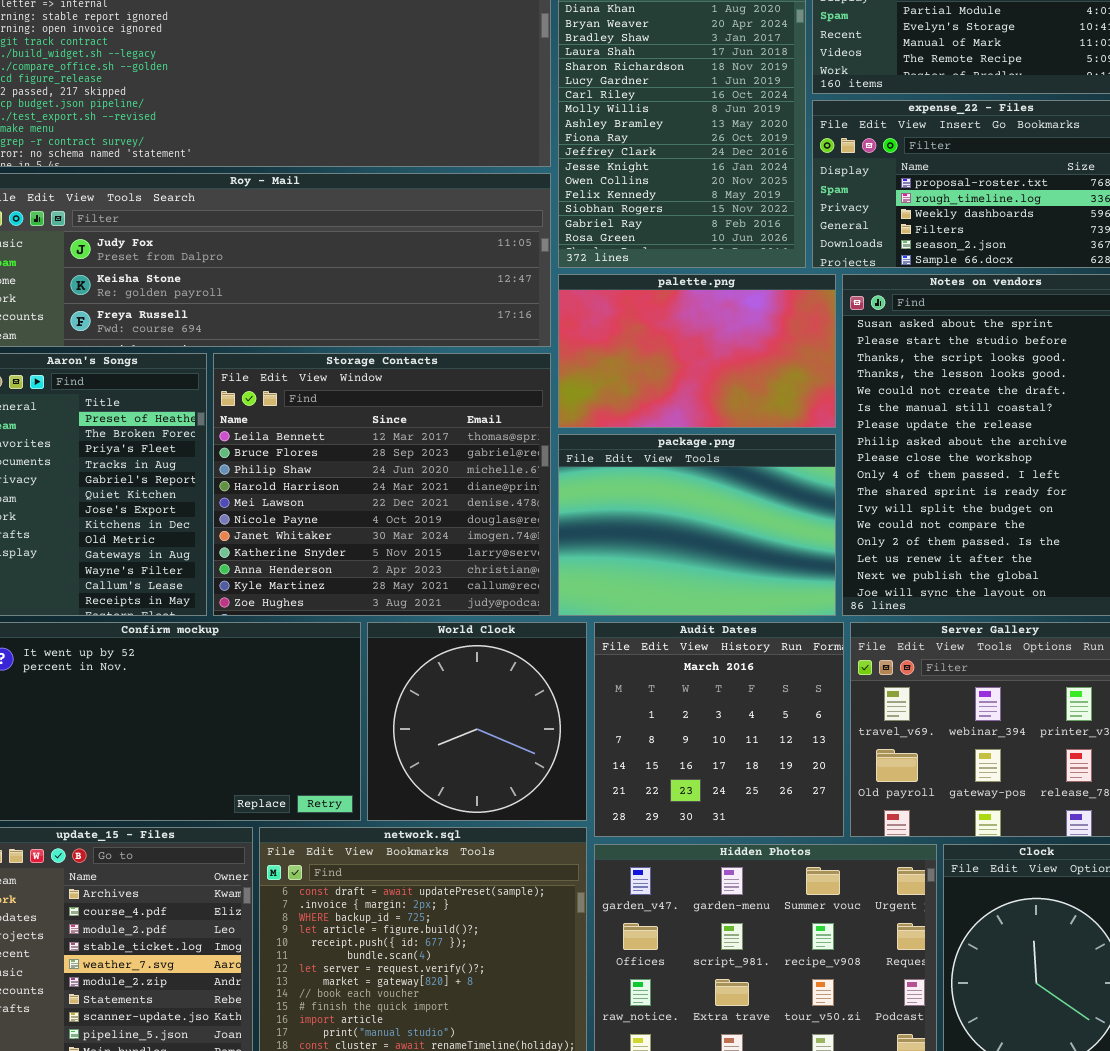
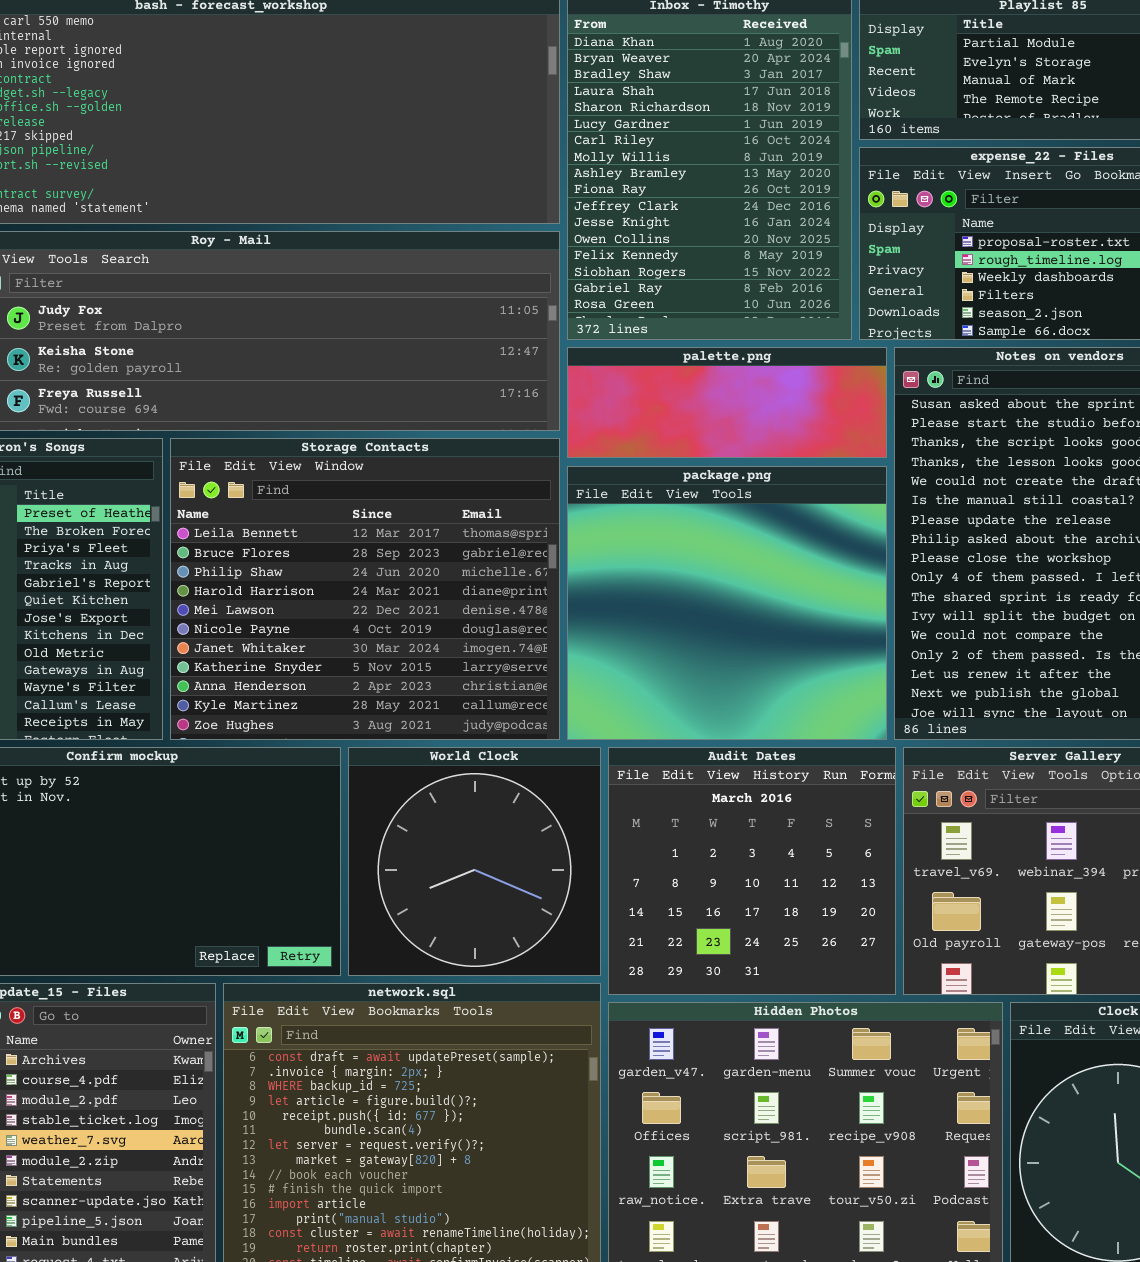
palette.png: [558,274,836,428] -> [567,347,887,458], resized
package.png: [558,434,836,616] -> [567,466,887,740], resized

